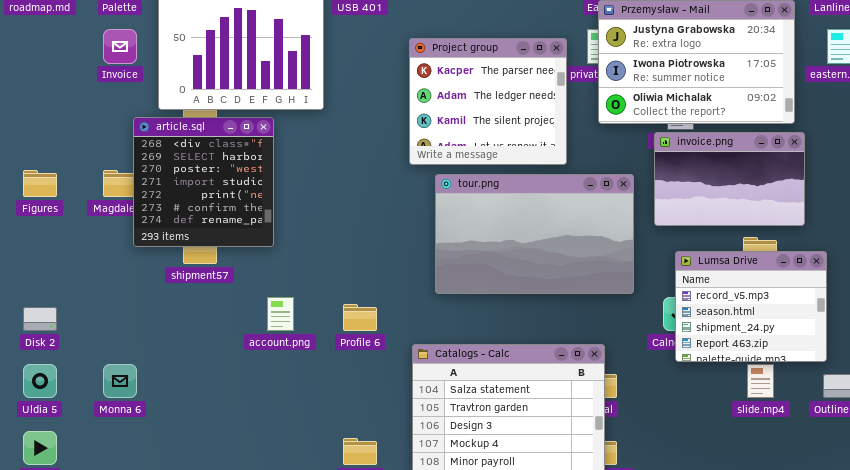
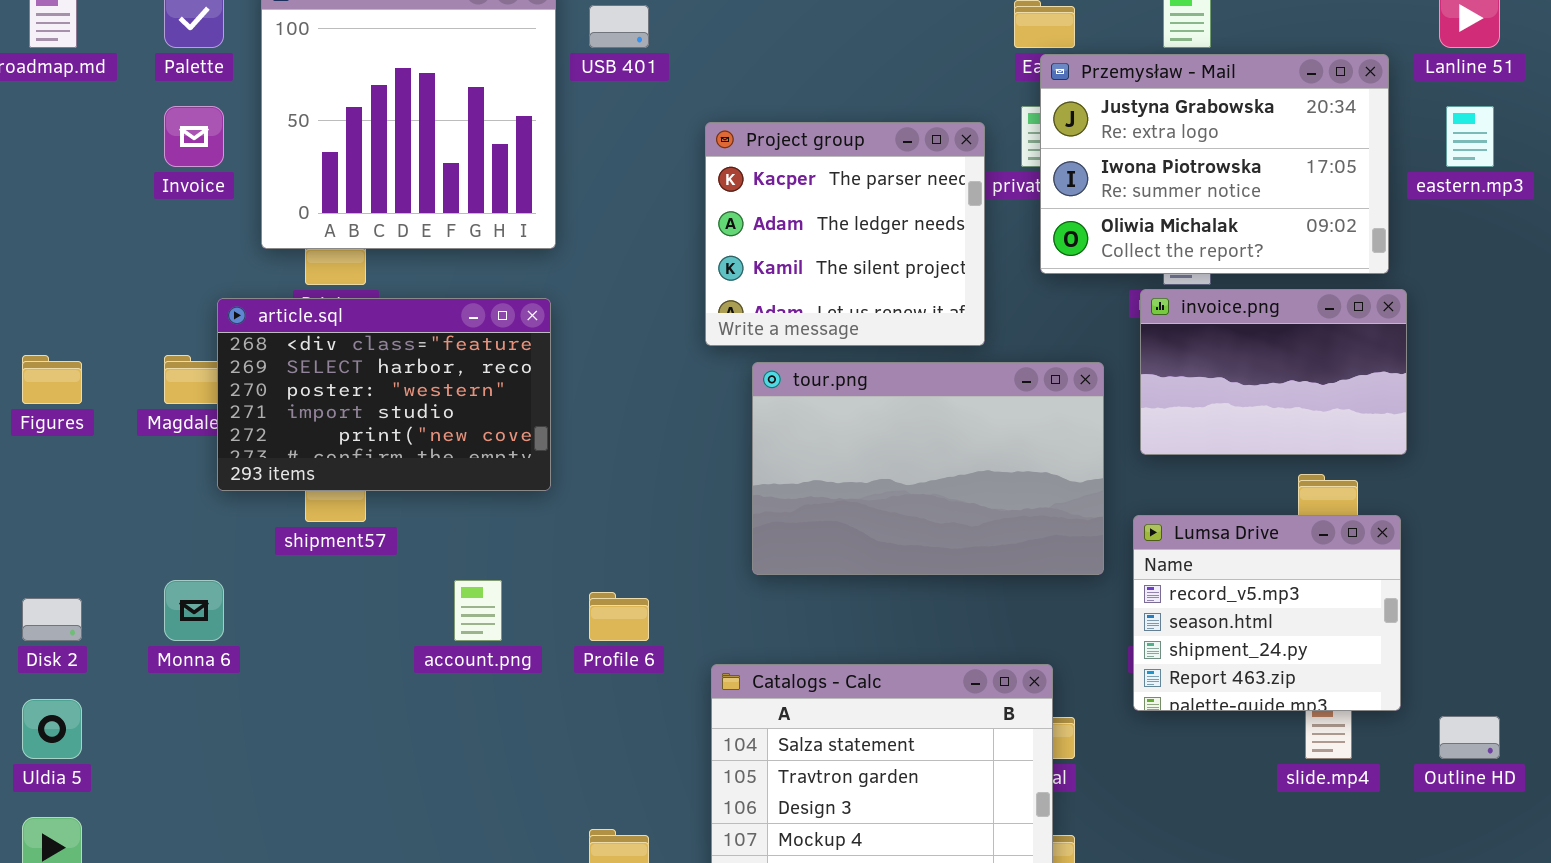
article.sql: [133,117,274,247] -> [217,298,551,491], resized
Lumsa Drive: [675,251,827,362] -> [1133,515,1401,711], moved
Monna 6: [103,364,137,398] -> [164,580,224,641], moved

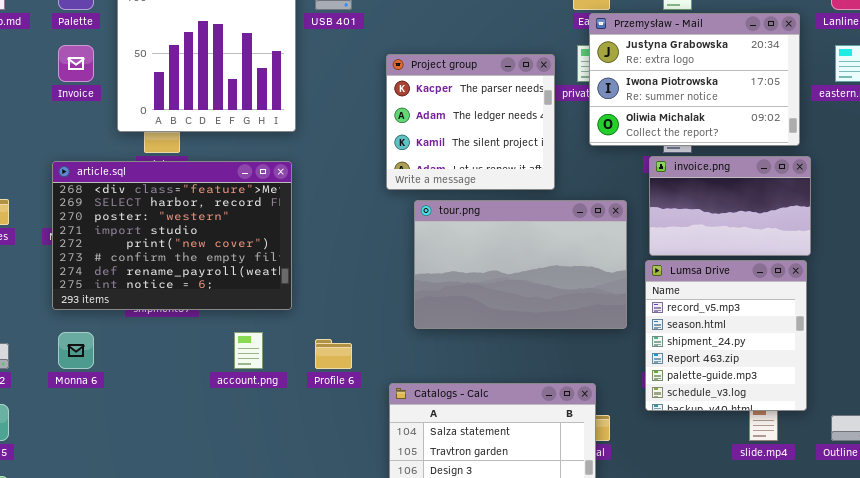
article.sql: [217,298,551,491] -> [52,161,292,310], resized
Lumsa Drive: [1133,515,1401,711] -> [645,260,807,411], resized

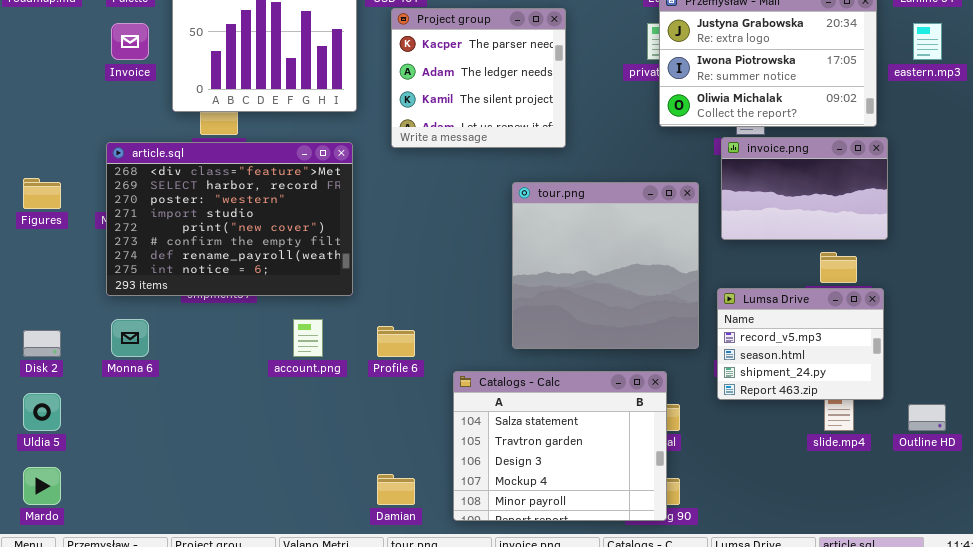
Project group: [386,54,555,190] -> [391,8,566,148], moved
tour.png: [414,200,627,329] -> [512,182,699,349], resized
Lumsa Drive: [645,260,807,411] -> [717,288,884,400], resized

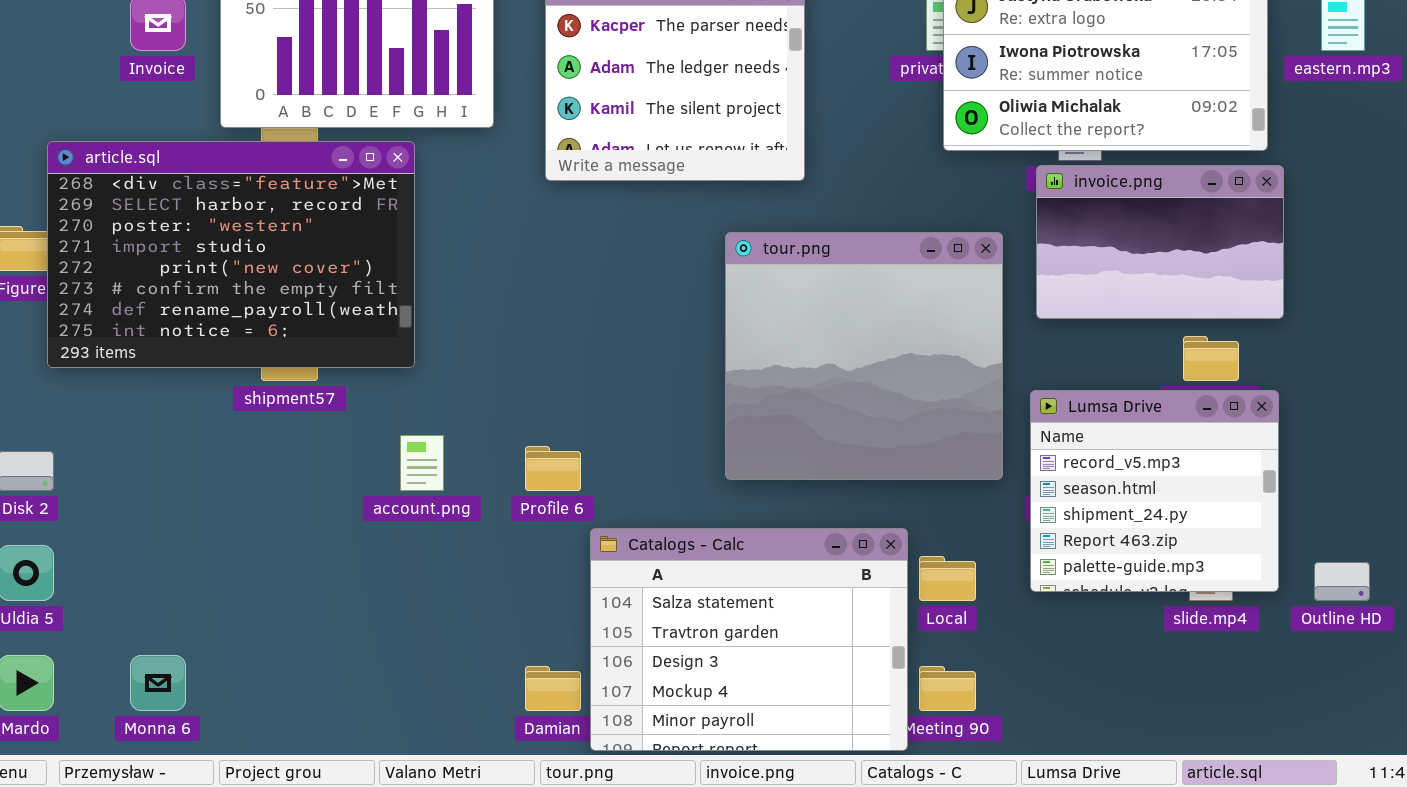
article.sql: [106,142,353,296] -> [47,141,415,368], moved
Lumsa Drive: [717,288,884,400] -> [1030,390,1279,592], resized
Monna 6: [111,319,149,357] -> [130,655,186,711], moved
Catalogs - Calc: [453,371,667,521] -> [590,528,908,751], moved

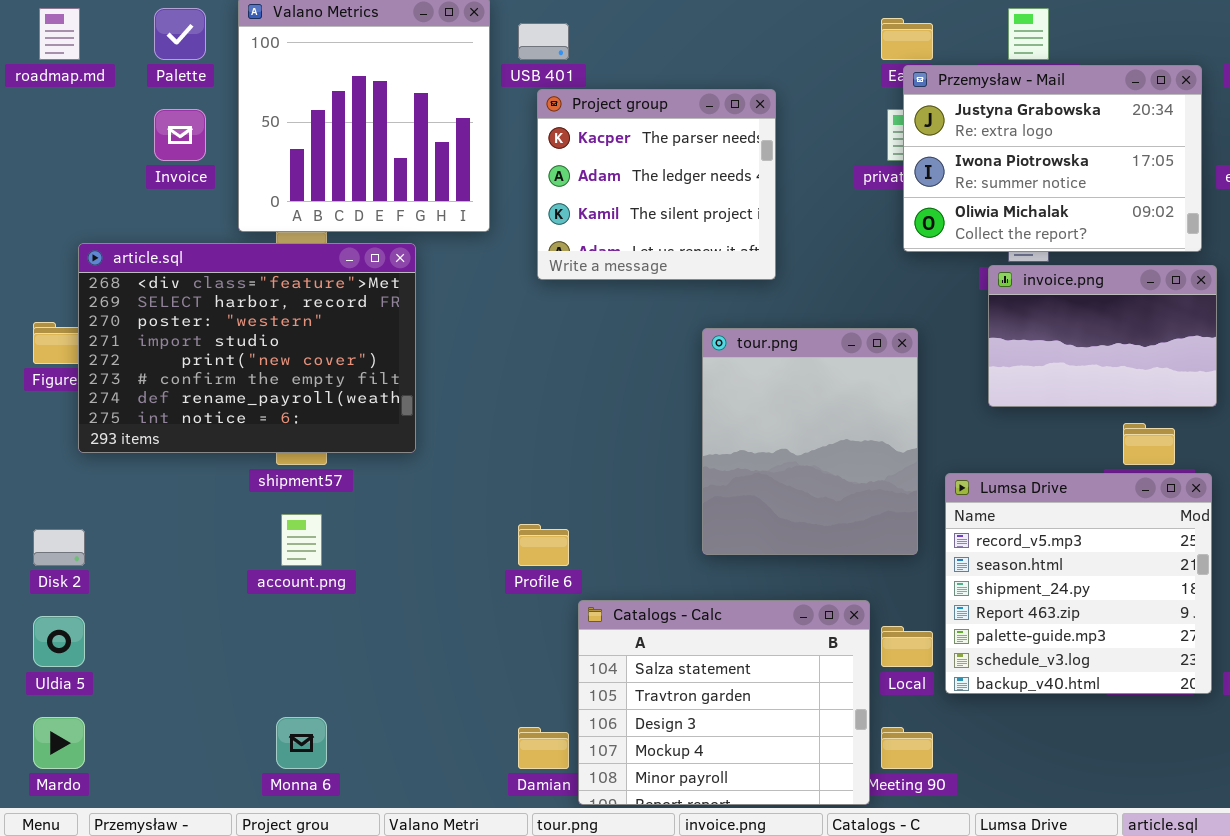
tour.png: [725,232,1003,480] -> [702,328,918,555], resized
Lumsa Drive: [1030,390,1279,592] -> [945,473,1212,694], resized
account.png: [400,435,444,491] -> [281,514,322,566], moved
Monna 6: [130,655,186,711] -> [276,717,327,769], moved

